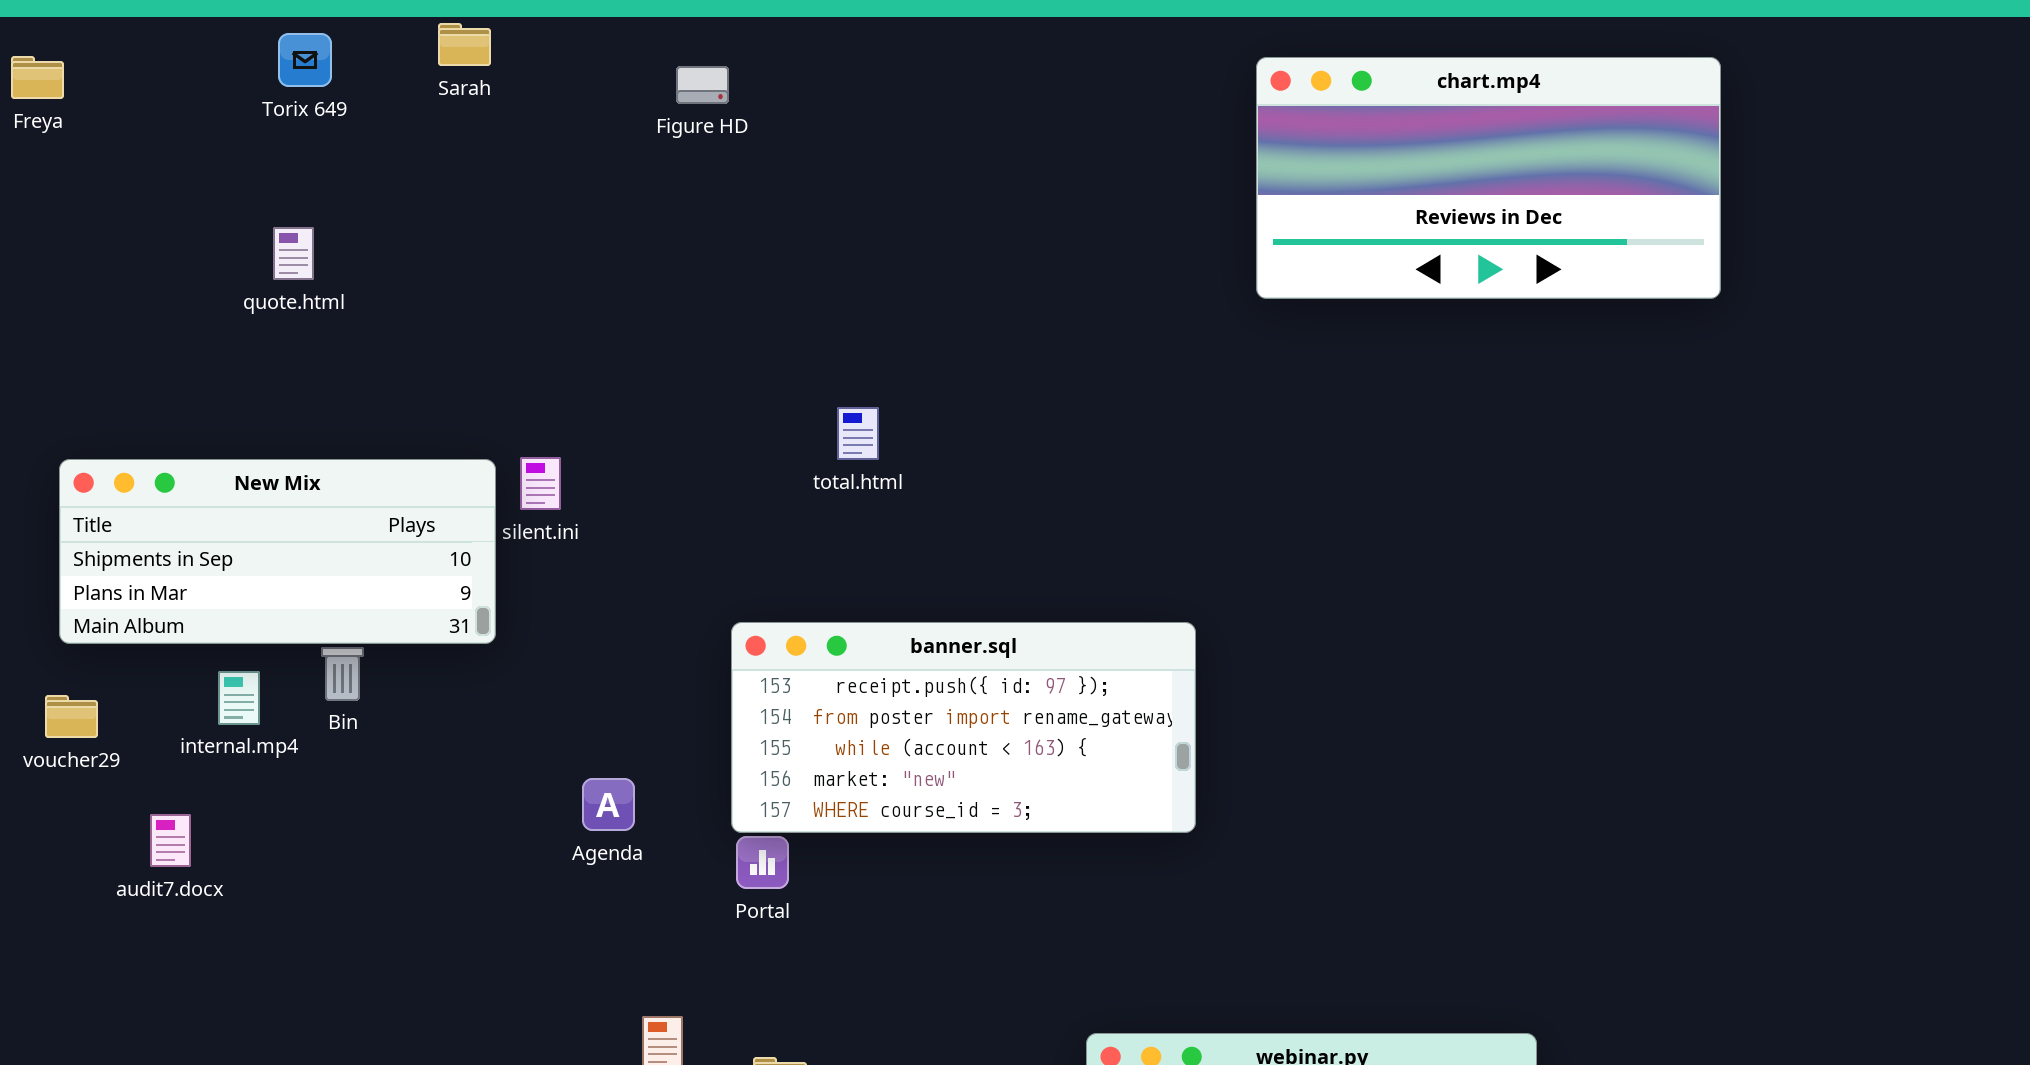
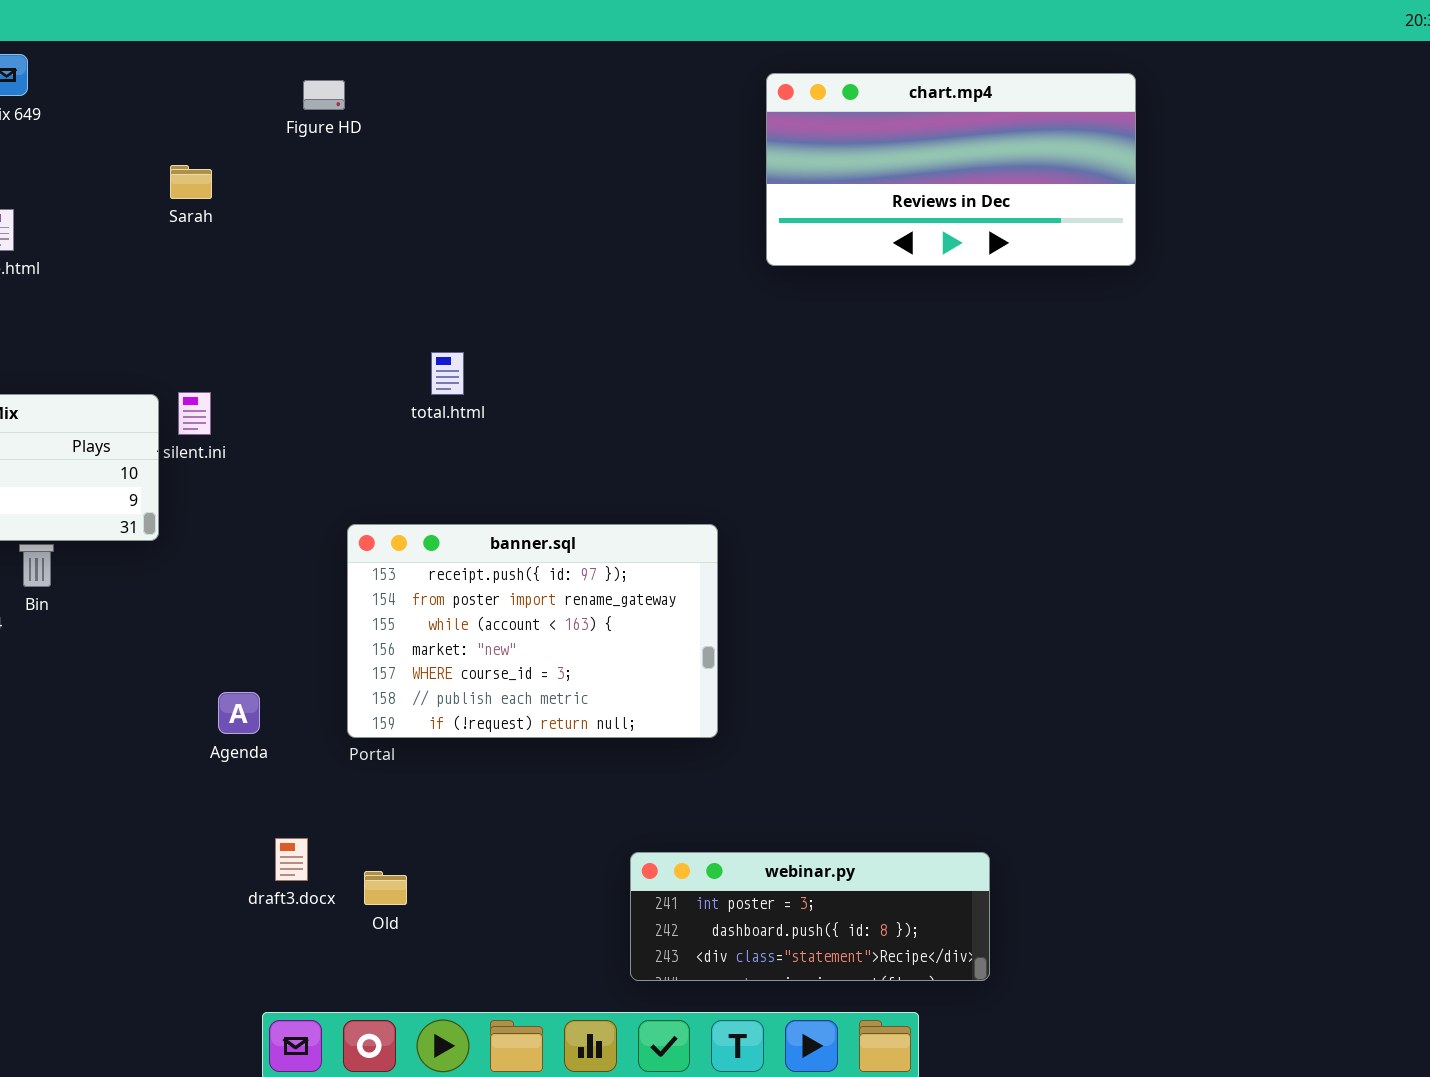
Sarah: [438,23,491,66] -> [170,165,212,199], moved
banner.sql: [731,622,1196,833] -> [347,524,718,738], resized
Agenda: [582,778,635,831] -> [218,692,260,734], moved

